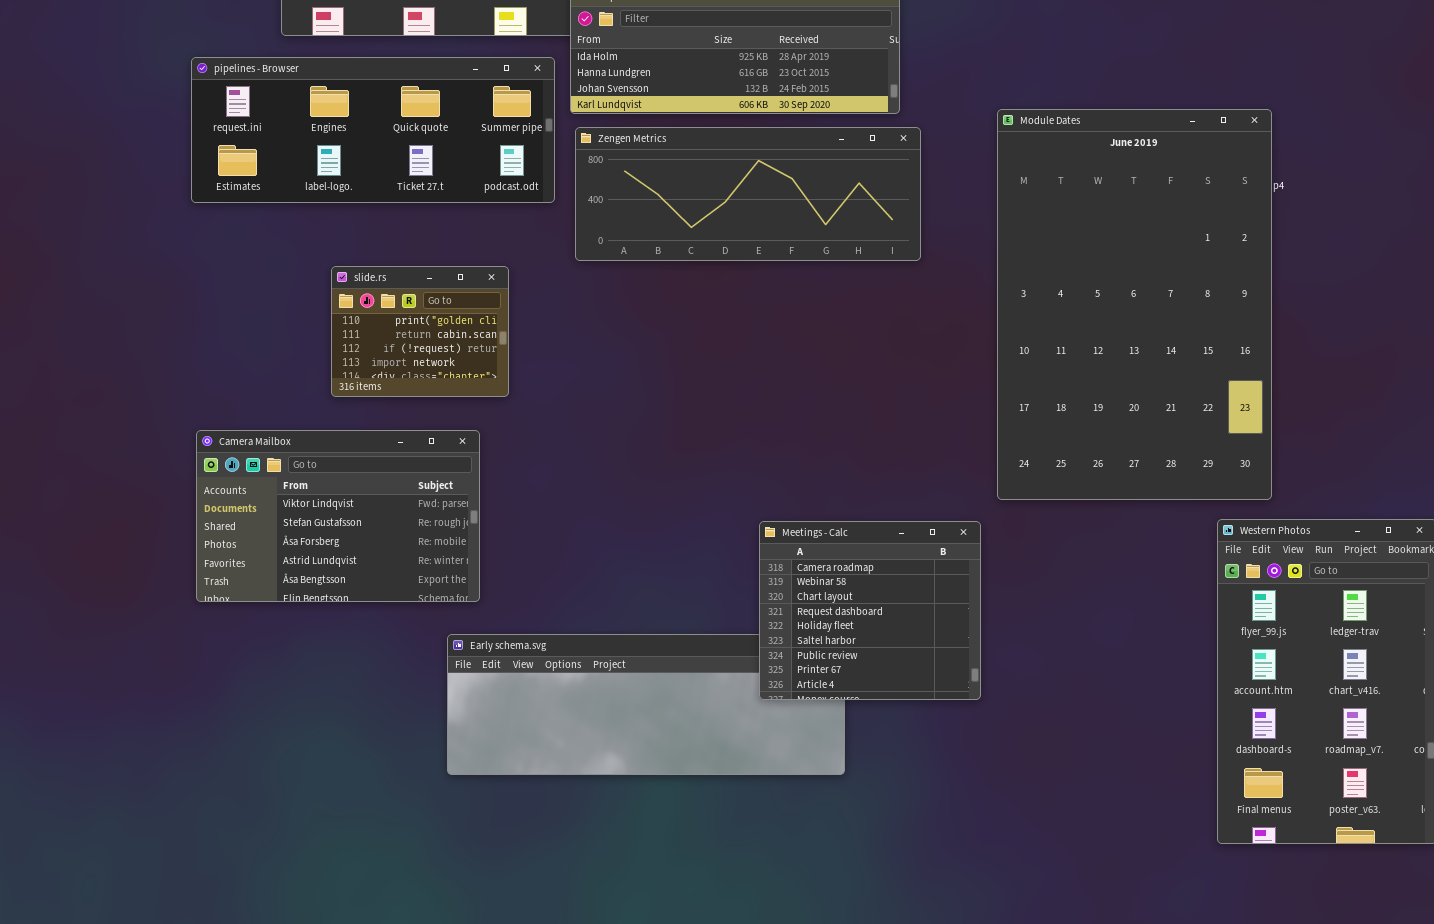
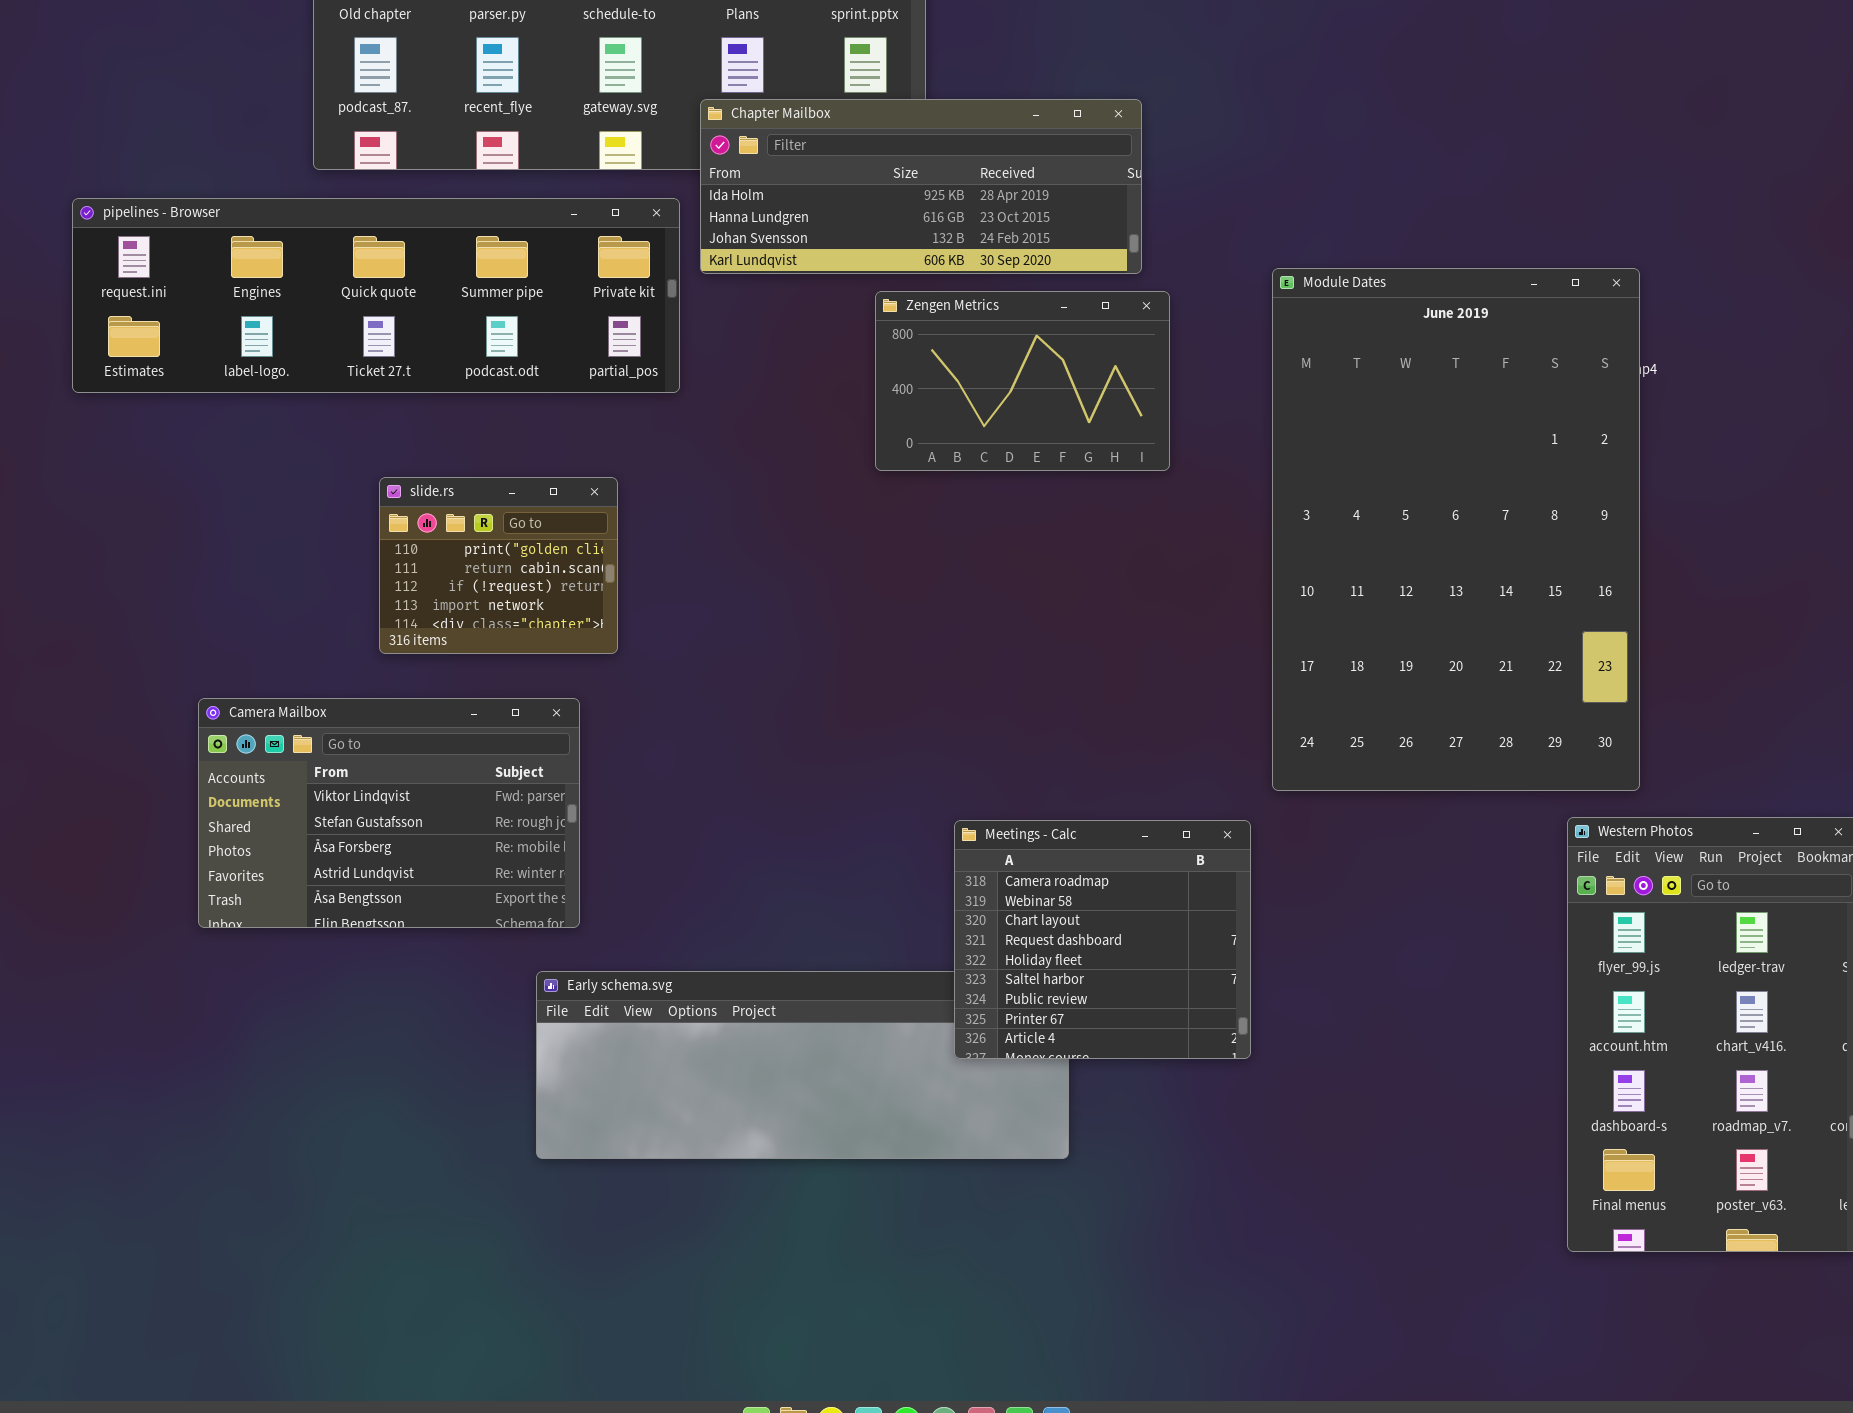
pipelines - Browser: [191,57,555,203] -> [72,198,680,393], resized
Zengen Metrics: [575,127,921,261] -> [875,291,1170,471], resized

